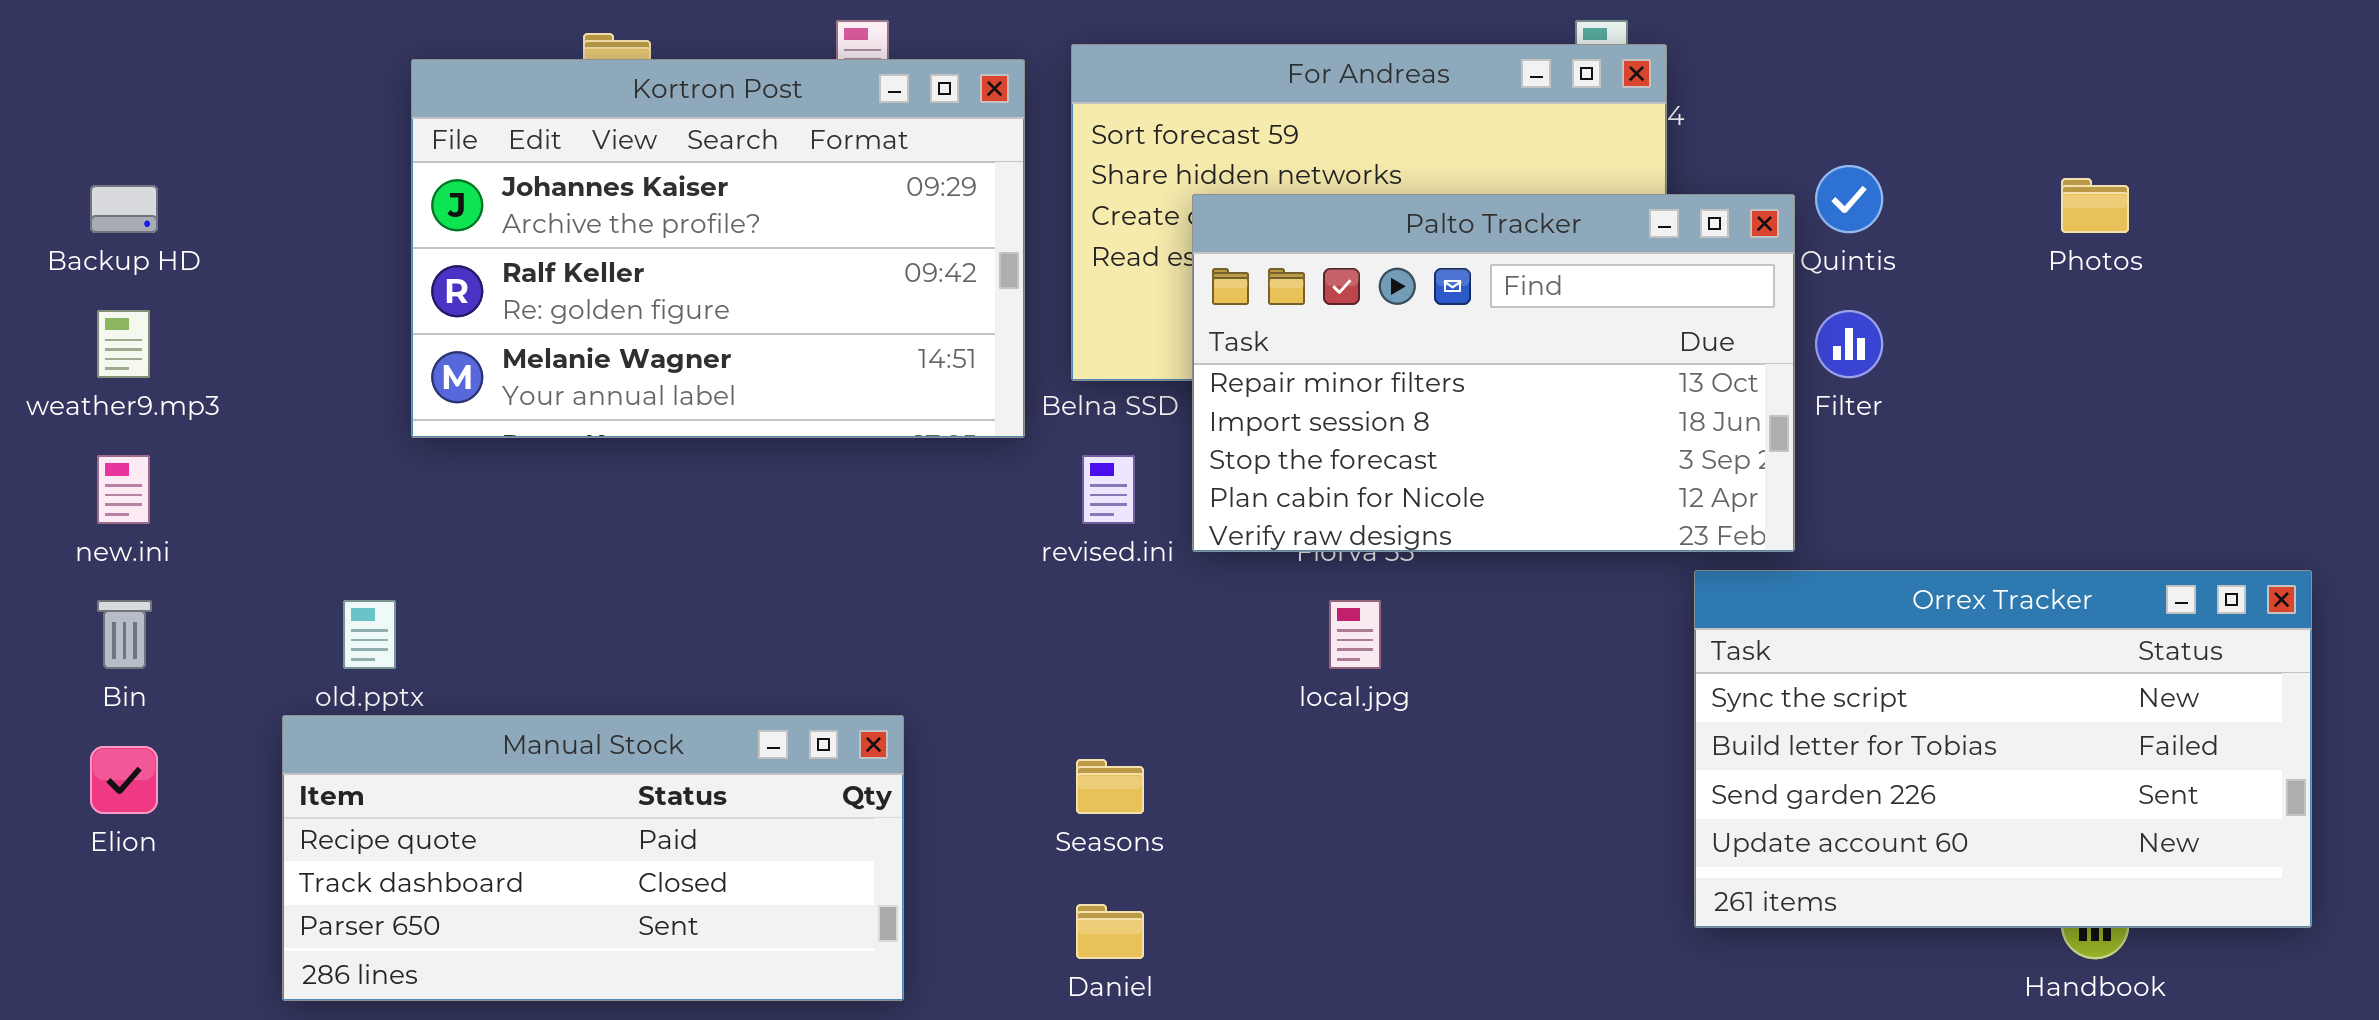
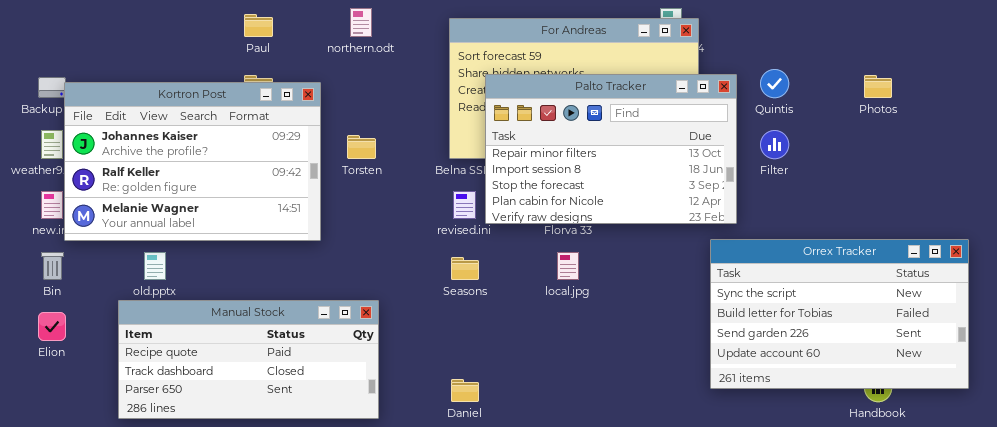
Kortron Post: [411,59,1025,438] -> [64,82,321,241], moved
Palto Tracker: [1192,194,1795,552] -> [485,74,737,224], moved
Seasons: [1076,759,1144,814] -> [451,257,479,280], moved

